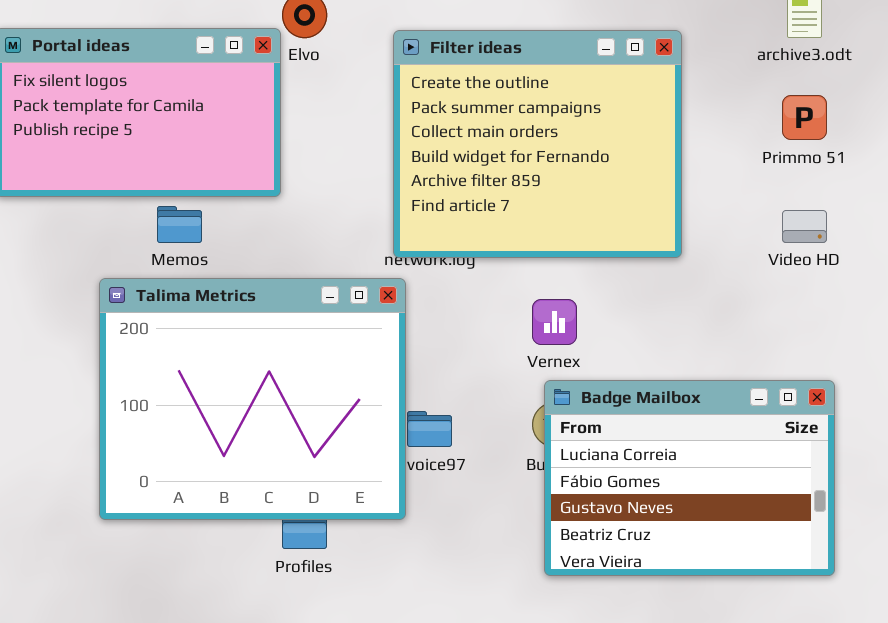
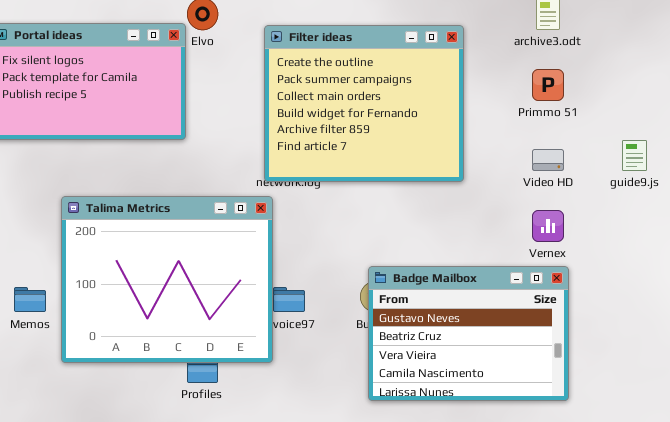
Memos: [157,206,202,243] -> [14,287,46,312], moved
Vernex: [532,299,577,345] -> [532,210,564,242], moved
Badge Mailbox: [544,380,835,576] -> [368,266,569,401], scrolled down 2 rows

